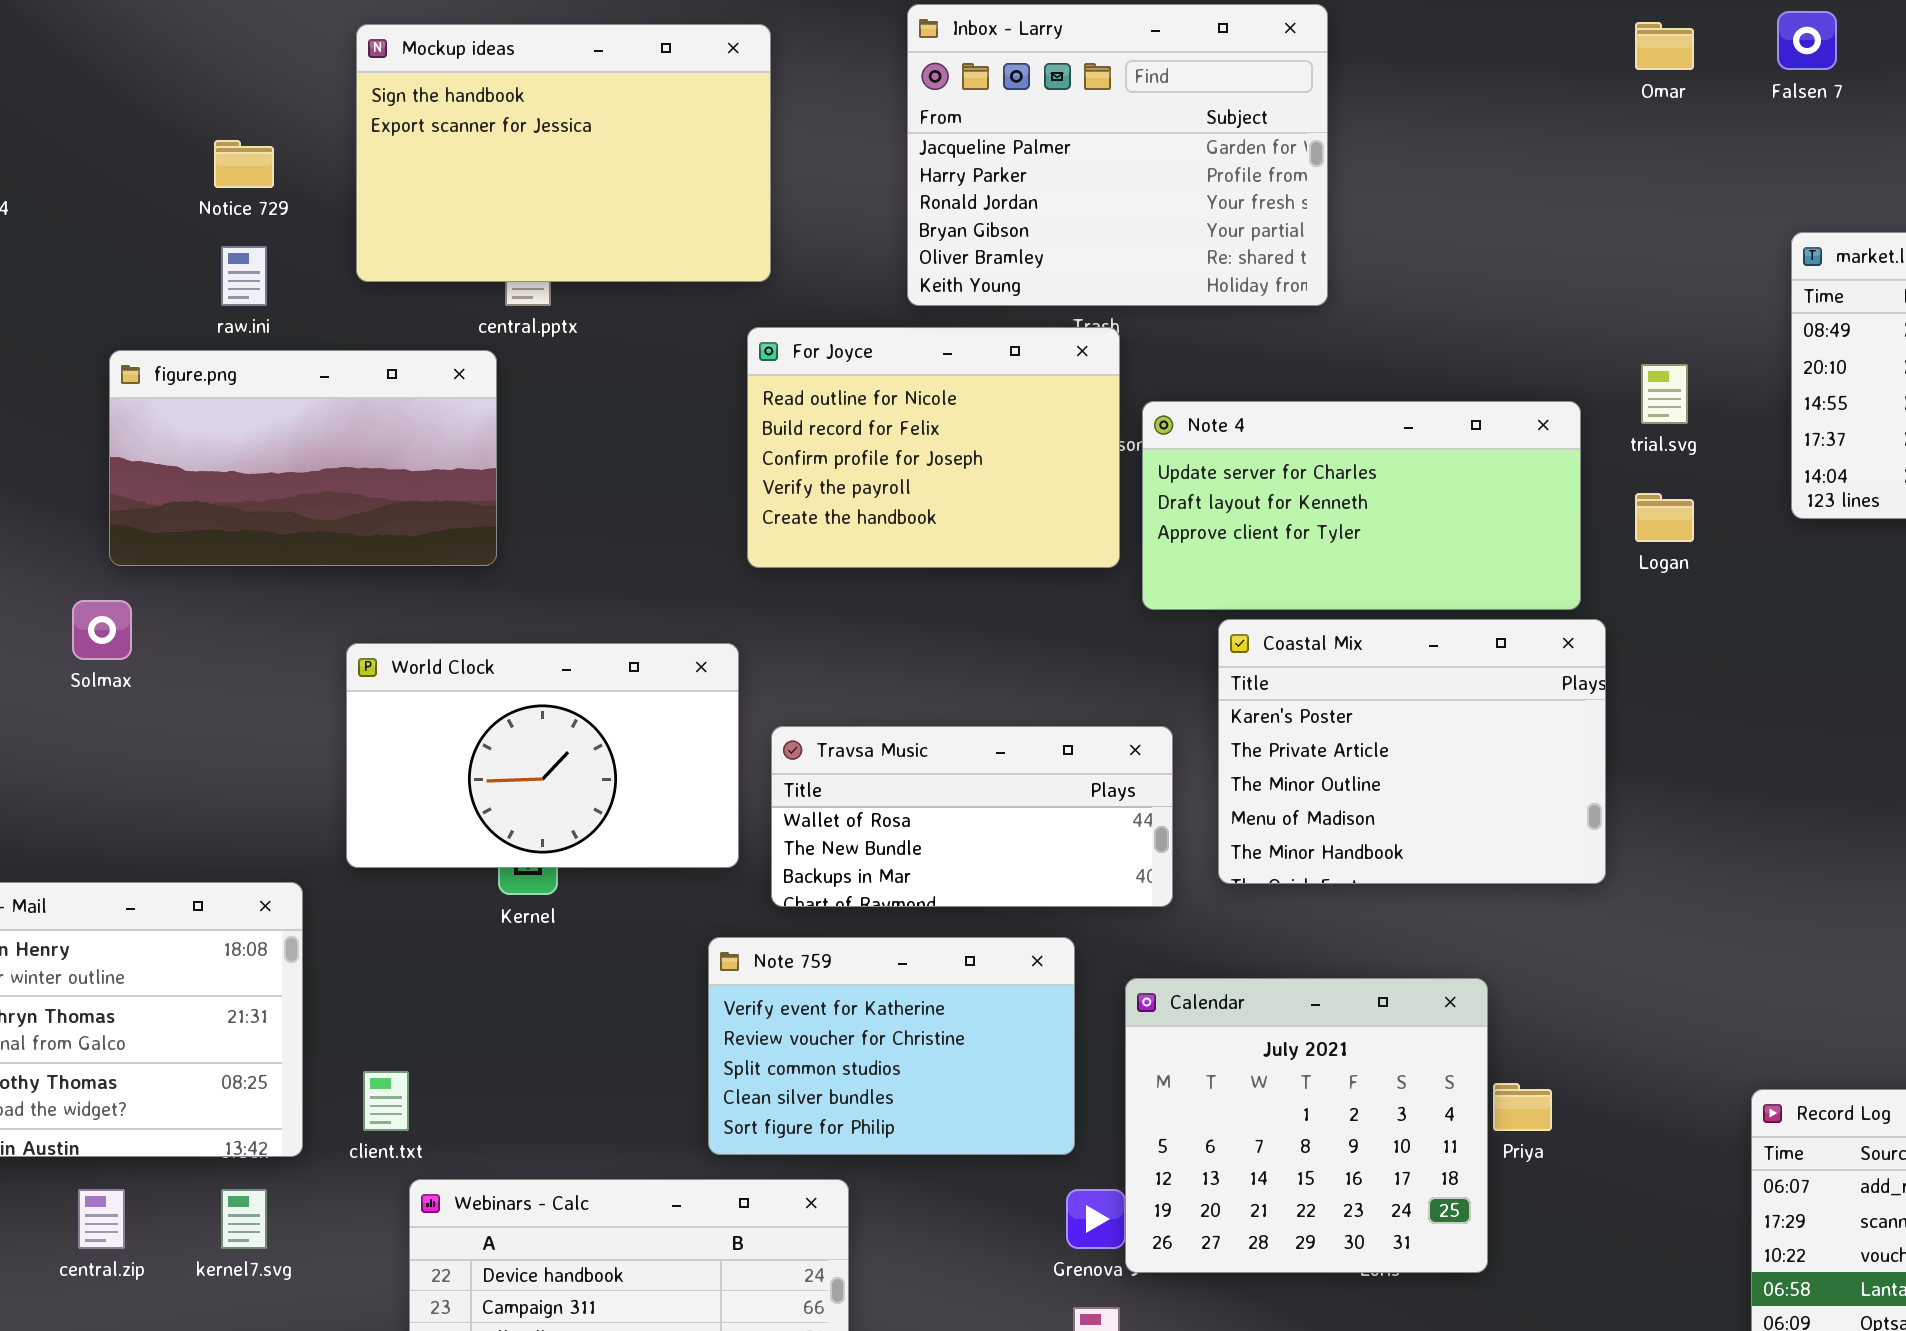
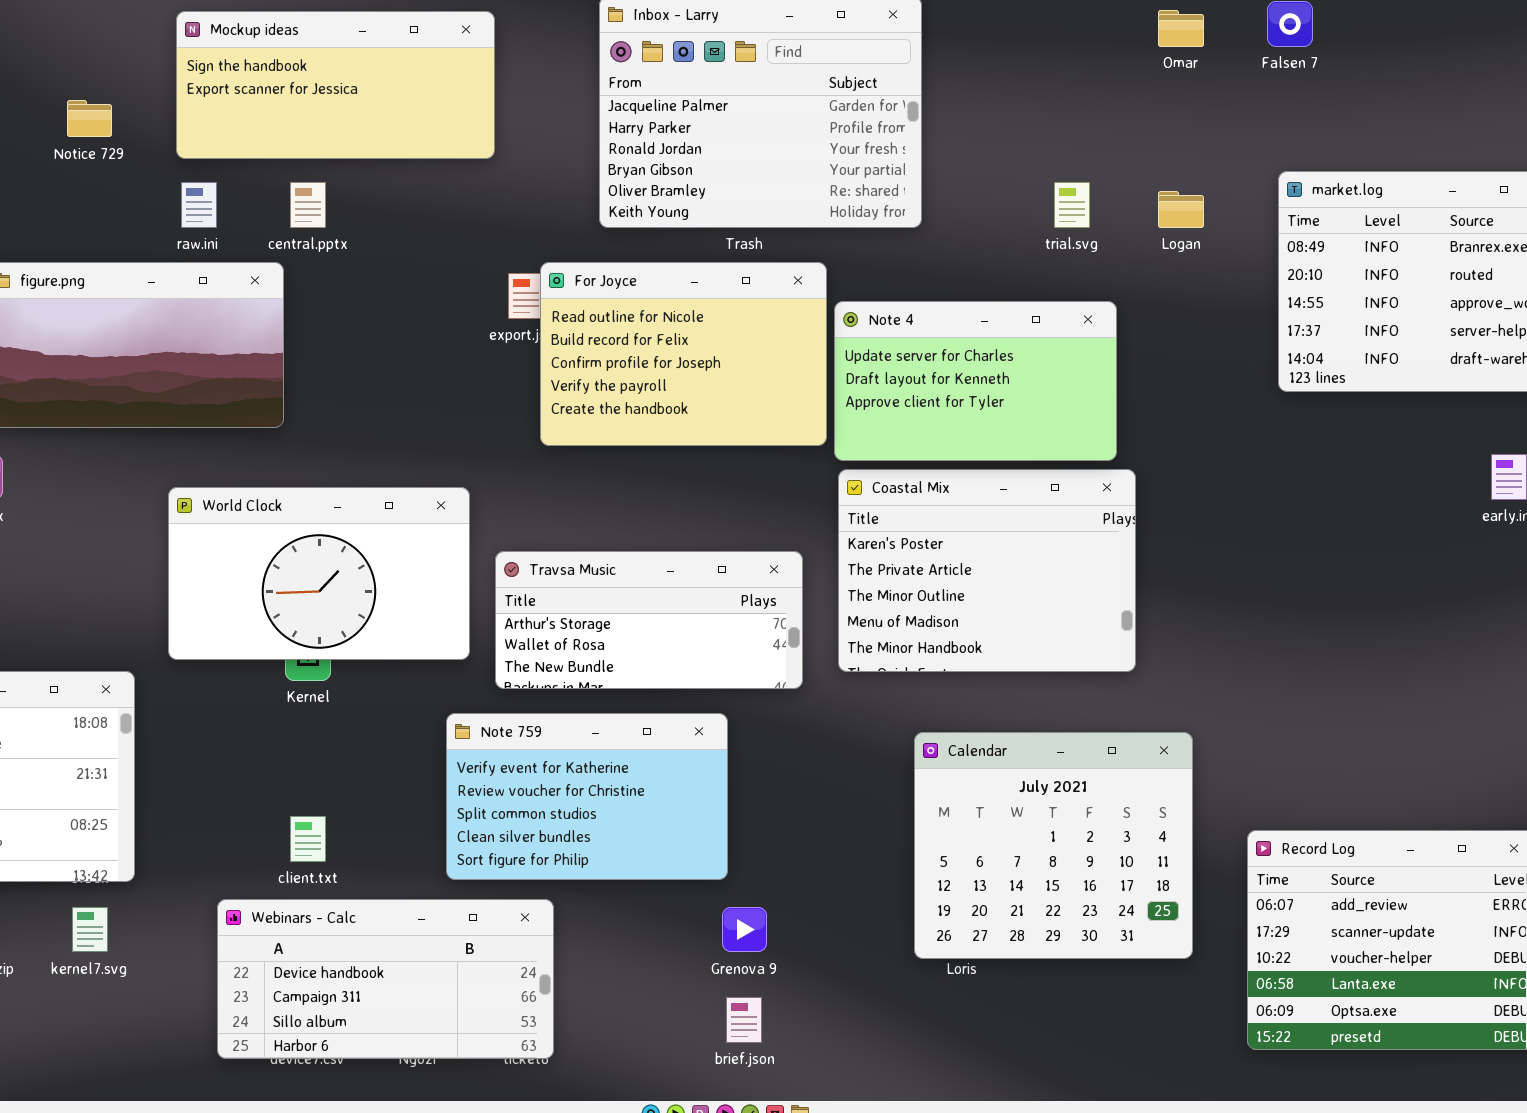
Mockup ideas: [356,24,771,282] -> [176,11,495,159], resized
raw.ini: [221,246,267,306] -> [181,182,217,228], moved
For Joyce: [747,327,1120,568] -> [540,262,827,446], moved
trial.svg: [1641,364,1688,424] -> [1054,182,1090,228], moved
Note 4: [1142,401,1581,610] -> [834,301,1117,461], resized
Logan: [1635,493,1694,542] -> [1158,191,1204,228], moved
Travsa Music: [771,726,1173,907] -> [495,551,803,689], scrolled up 1 row
Calendar: [1125,978,1488,1273] -> [914,732,1193,959], moved
client.txt: [363,1071,409,1131] -> [290,816,326,862], moved

